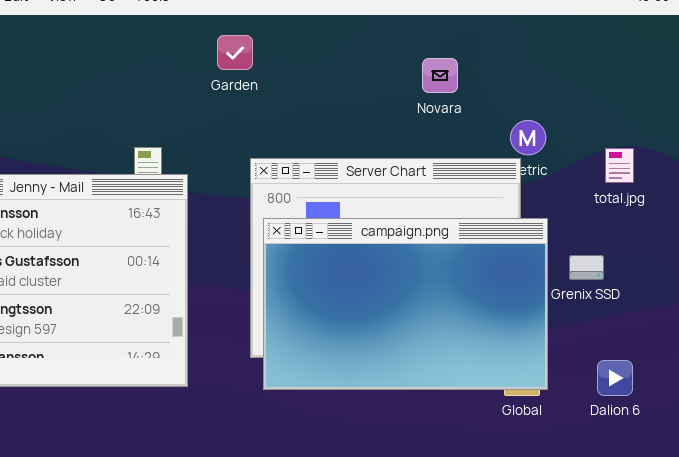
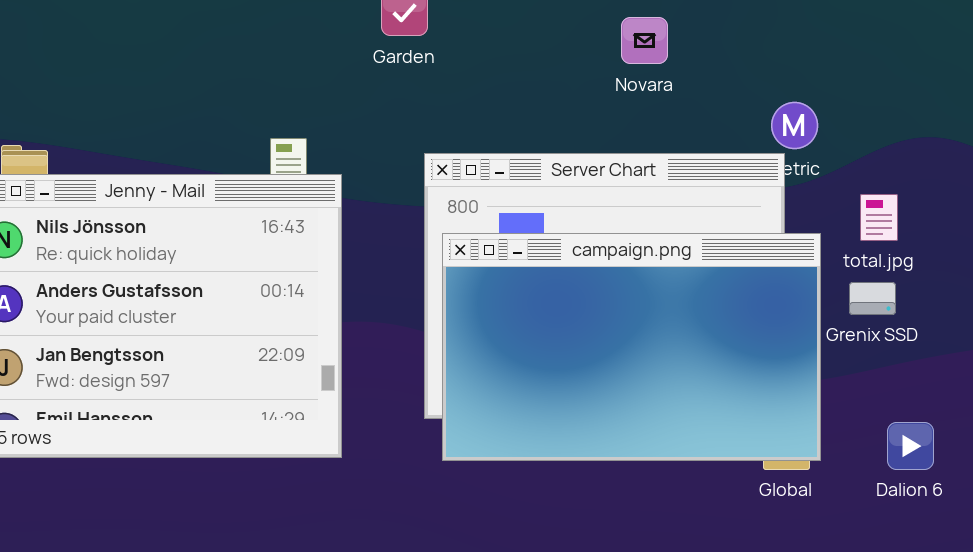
Novara: [422,58,458,93] -> [621,17,668,64], moved
total.jpg: [605,148,634,183] -> [860,194,898,241], moved

